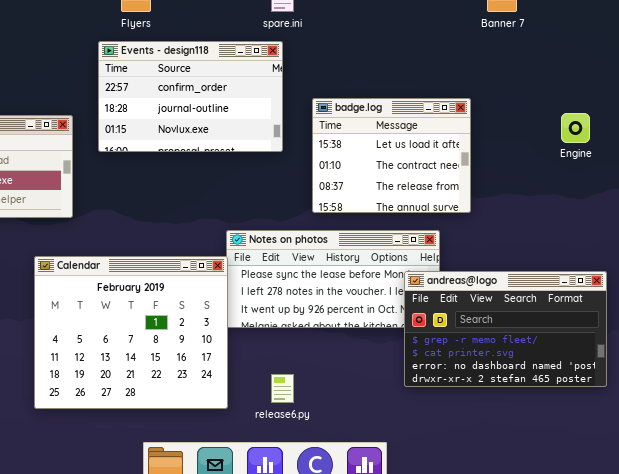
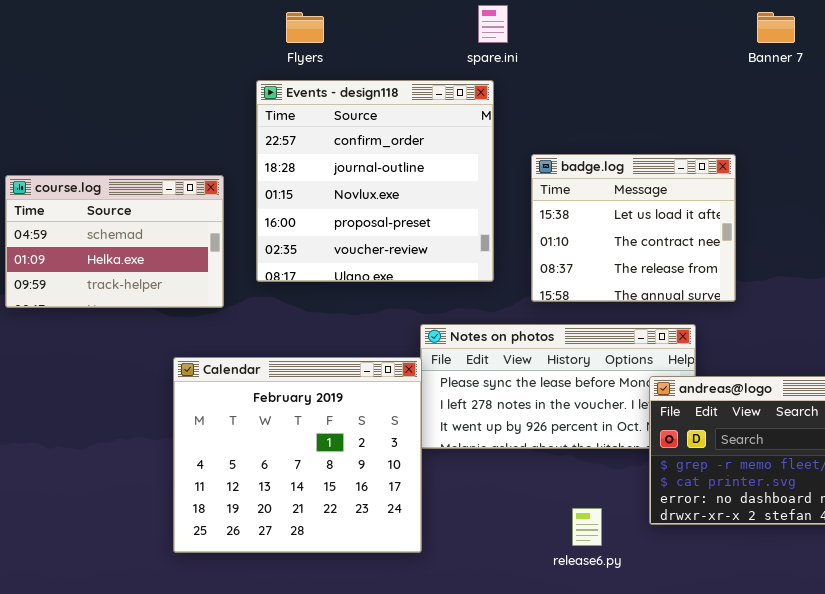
Events - design118: [98,41,283,152] -> [256,80,494,282], resized
release6.py: [271,374,294,403] -> [572,508,602,546], moved

